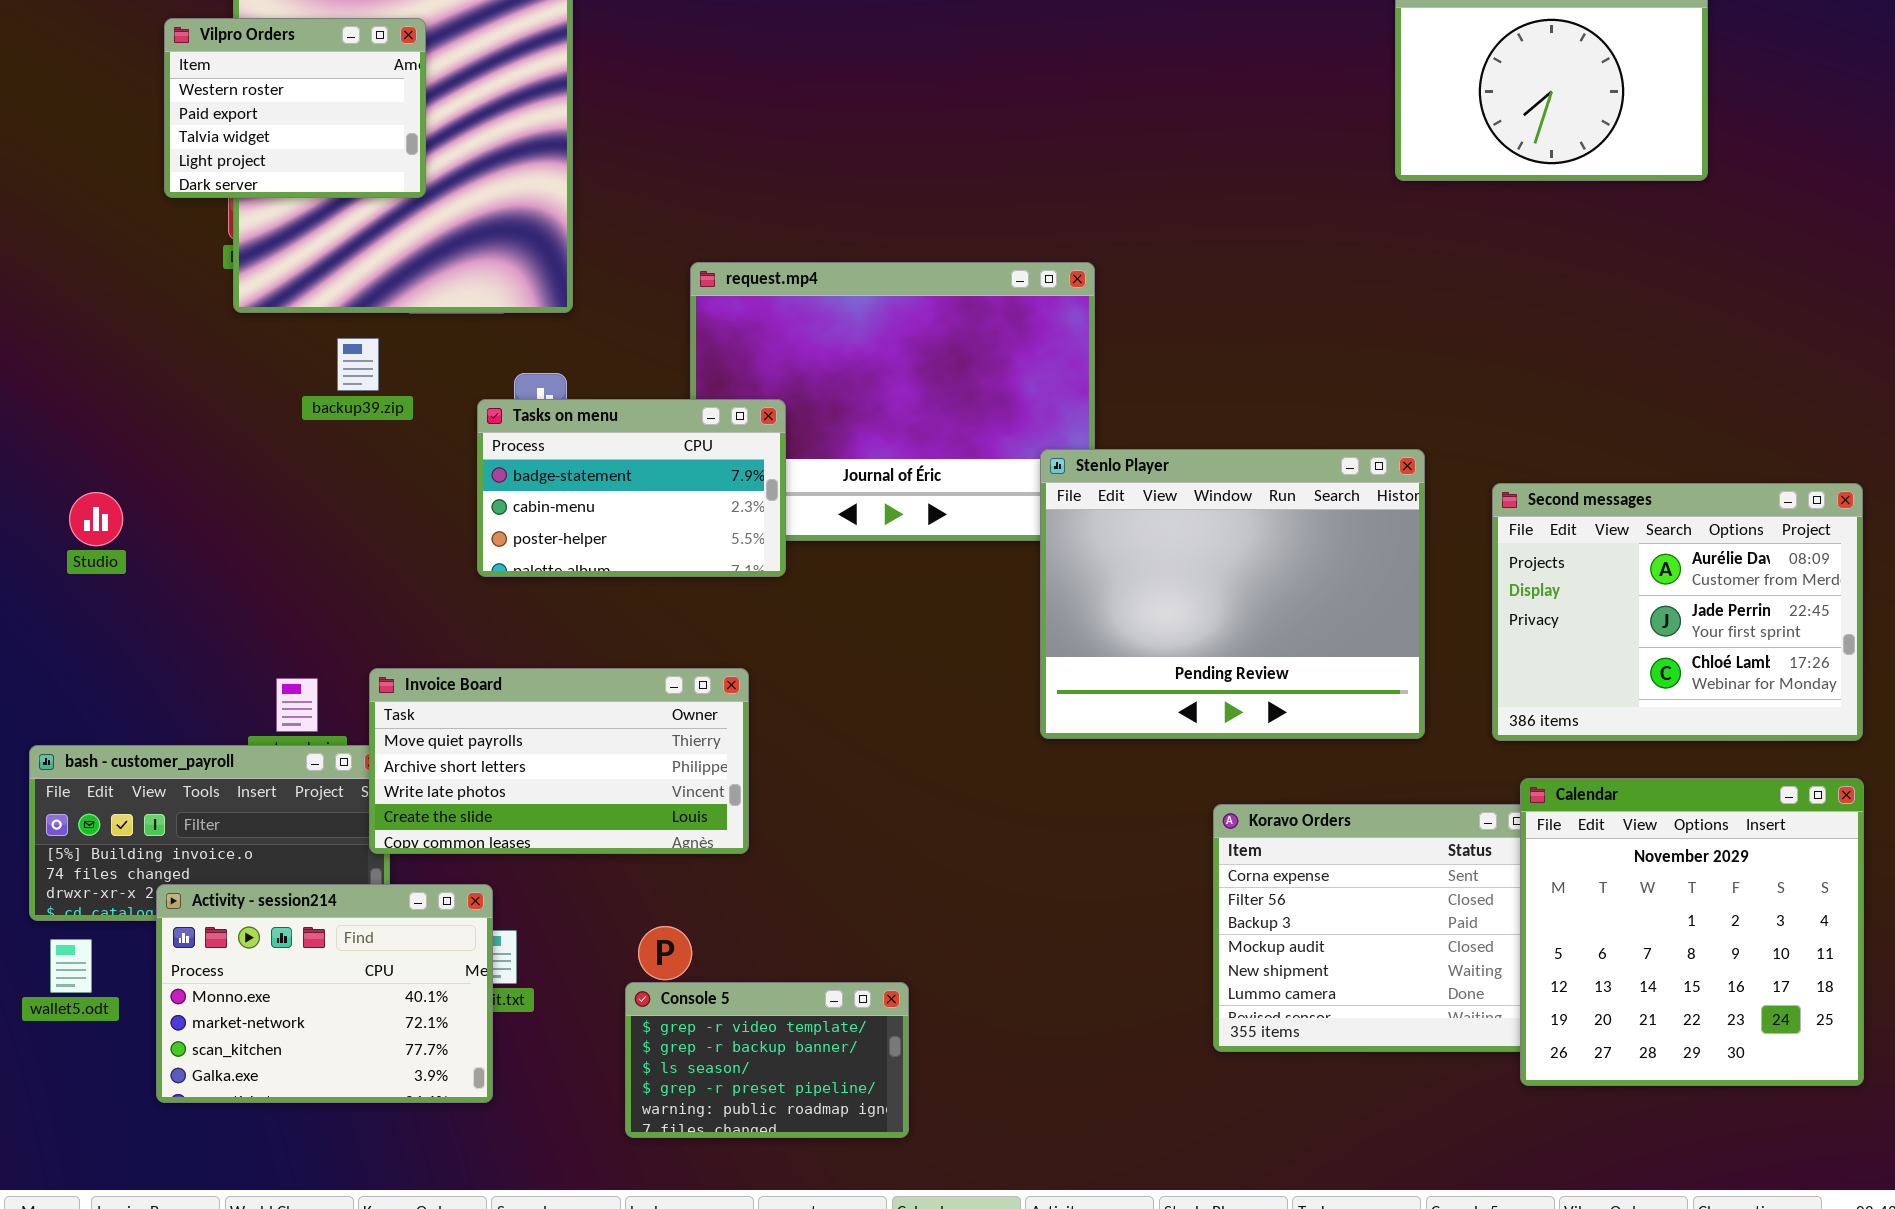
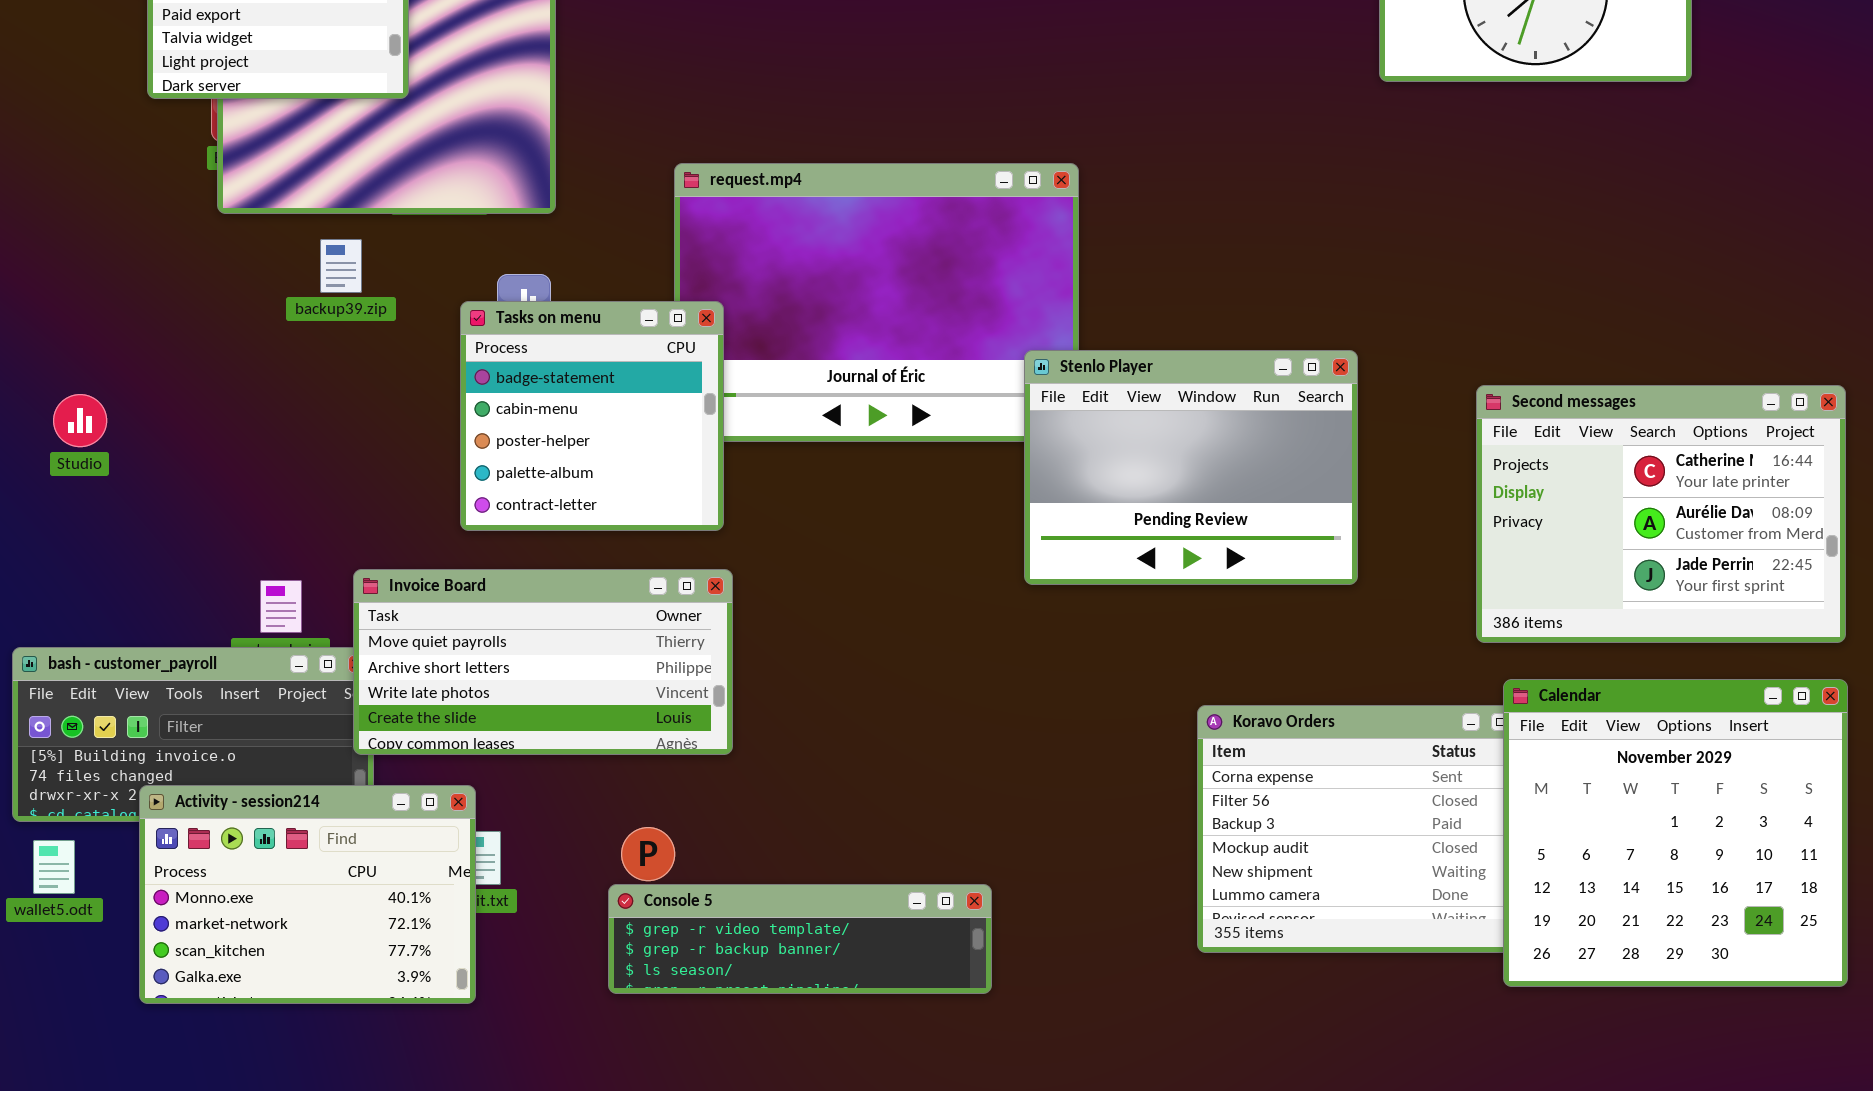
Tasks on menu: [477,399,786,577] -> [460,301,724,531], resized
Stenlo Player: [1040,449,1425,739] -> [1024,350,1358,585], resized
Second messages: [1492,483,1863,741] -> [1476,385,1846,643], scrolled up 1 row
Console 5: [625,982,909,1138] -> [608,884,992,994], resized

